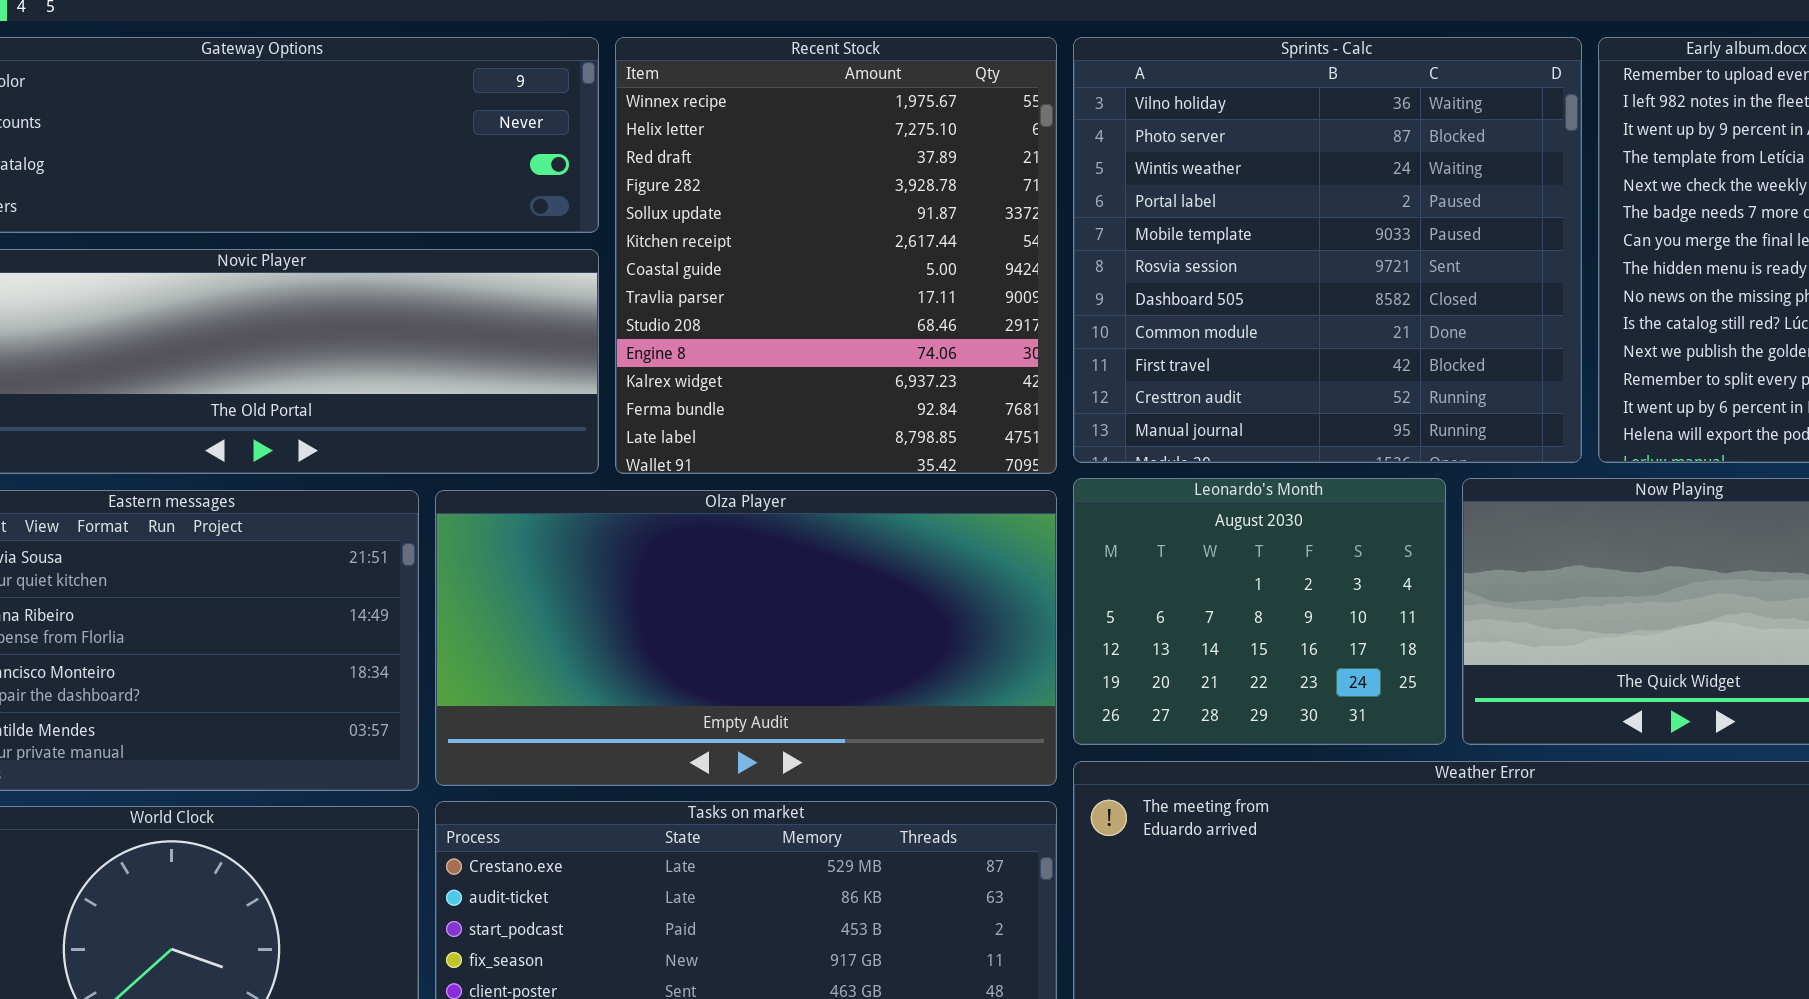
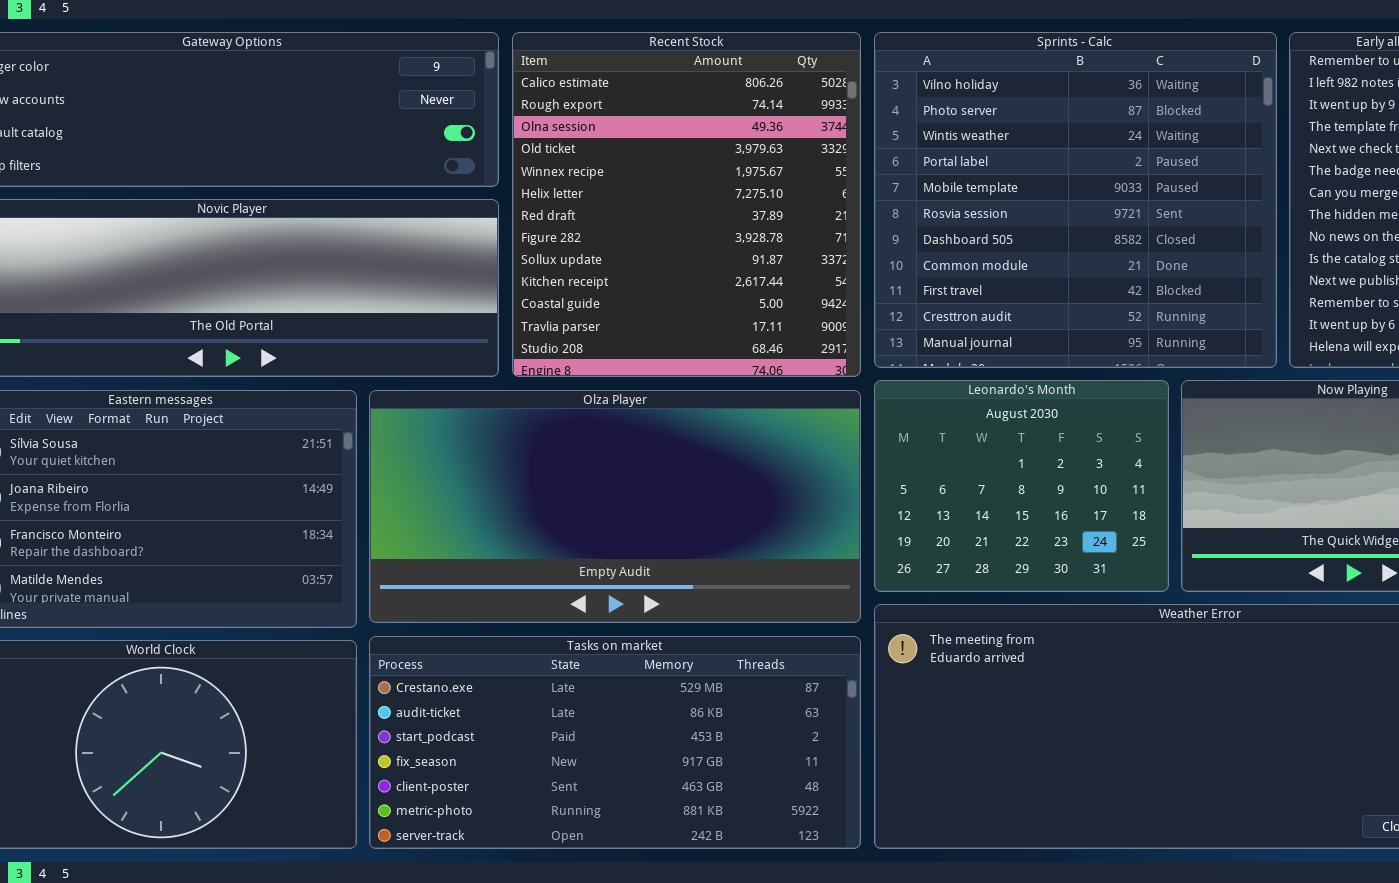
Recent Stock: [615,37,1057,474] -> [512,32,861,377], scrolled up 4 rows

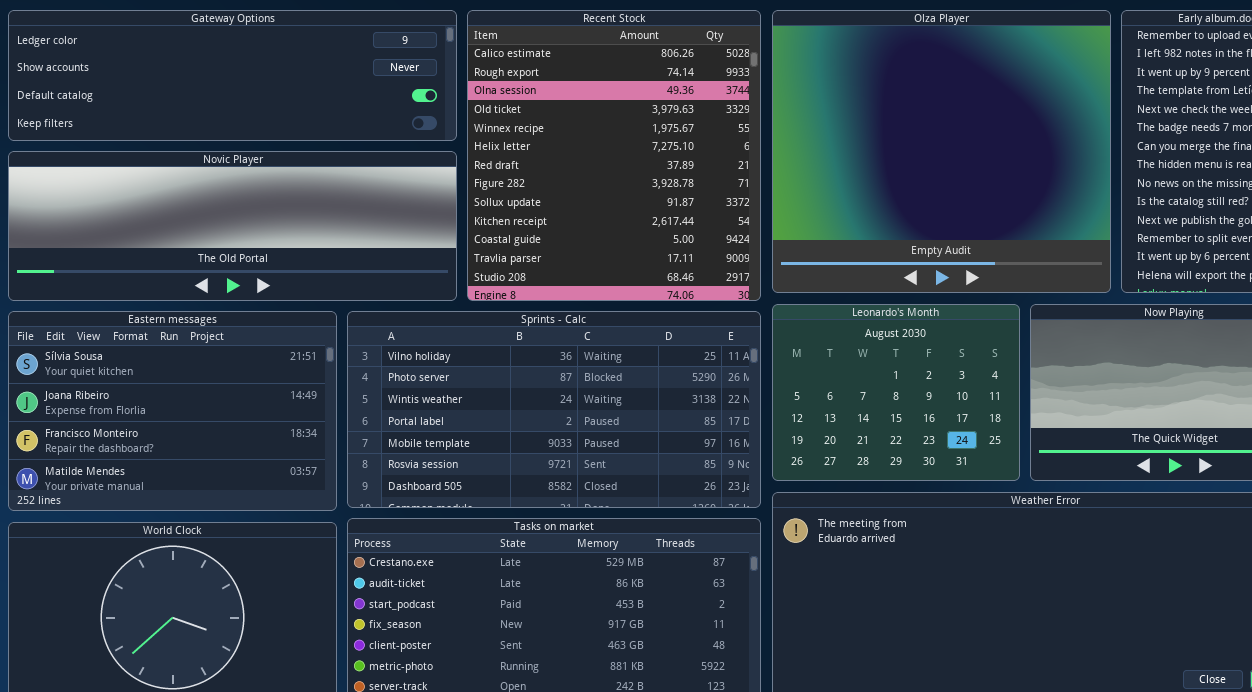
Sprints - Calc: [874,32,1277,368] -> [347,311,761,508], moved, resized
Olza Player: [369,390,861,623] -> [772,10,1111,293], moved, resized

